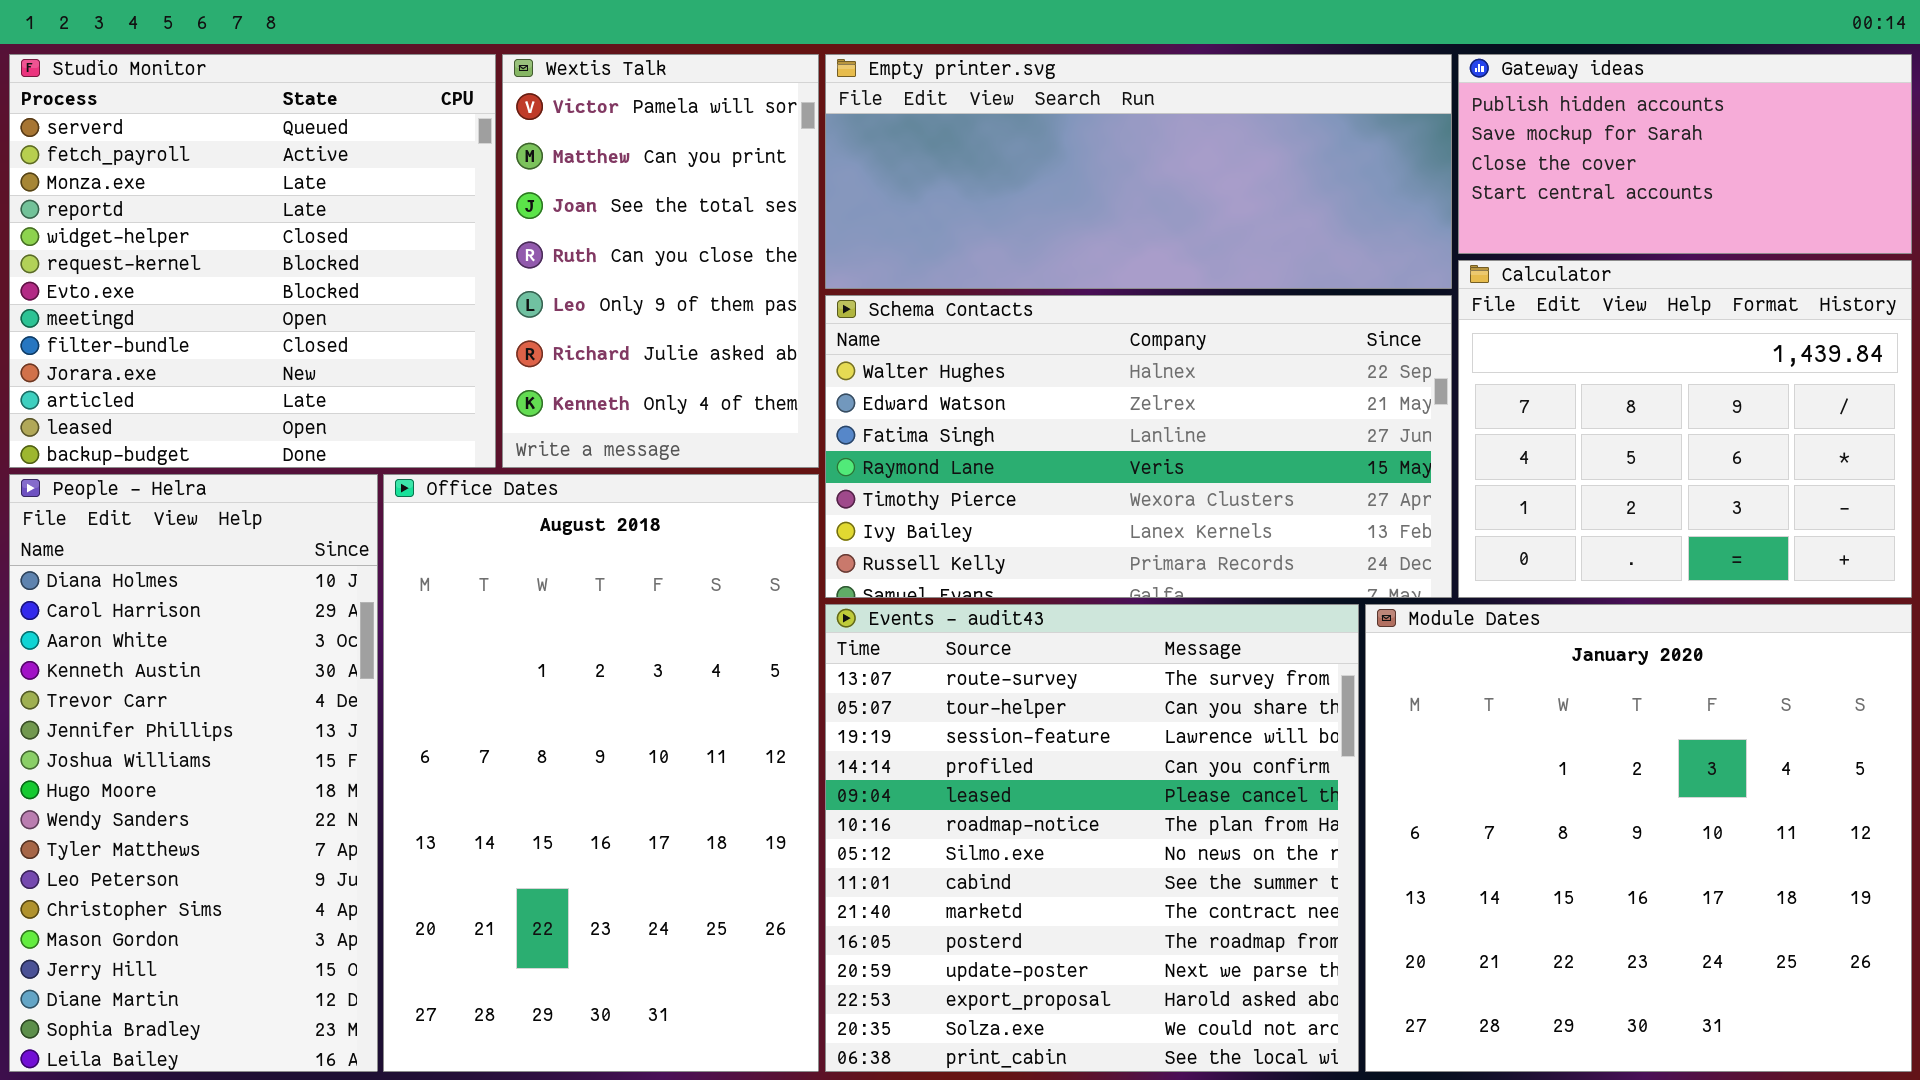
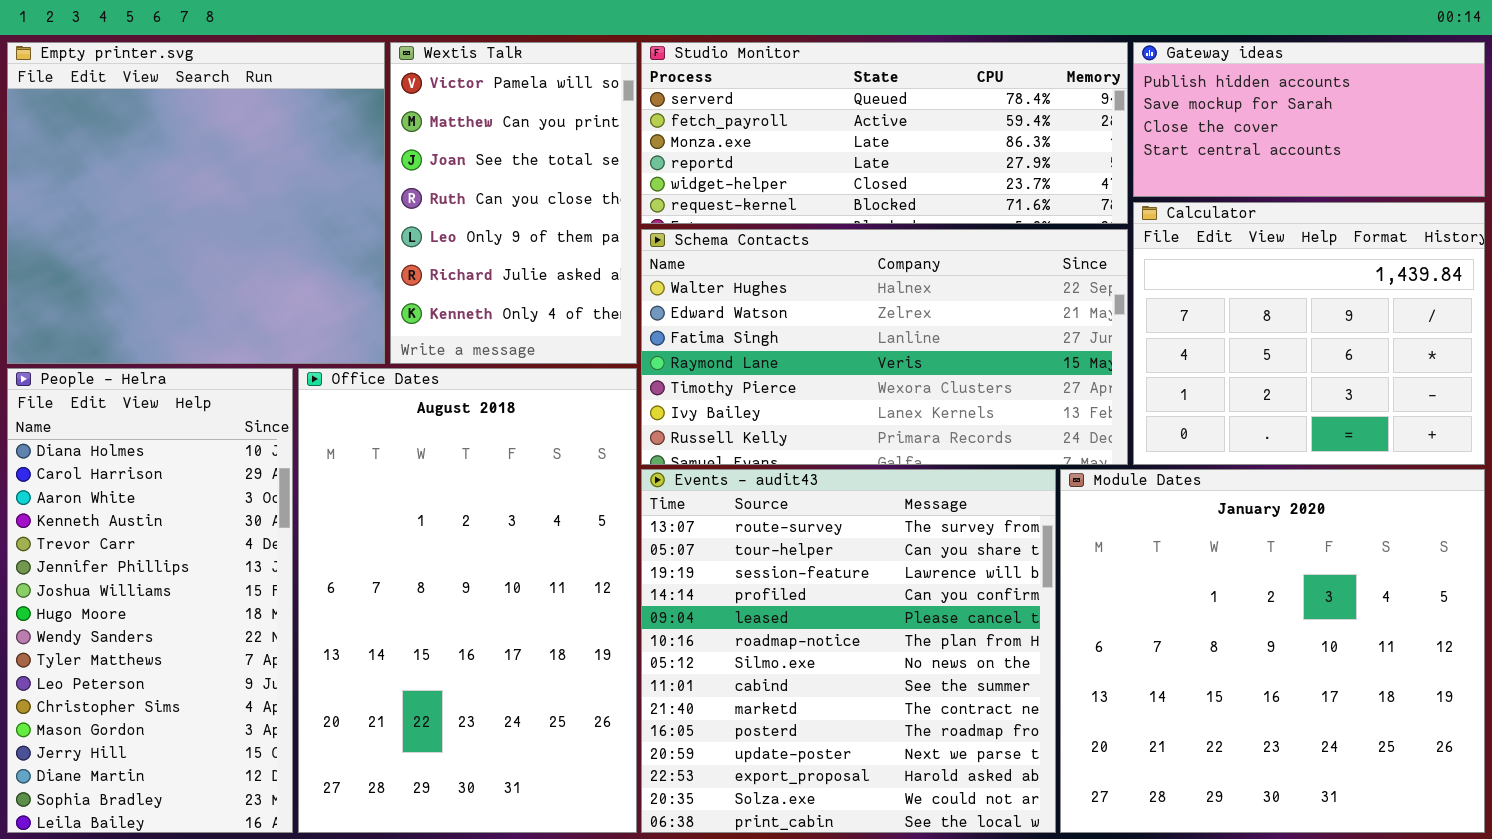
Studio Monitor: [9,54,496,468] -> [641,42,1128,224], moved, resized
Empty printer.svg: [825,54,1452,289] -> [7,42,385,364], moved, resized

